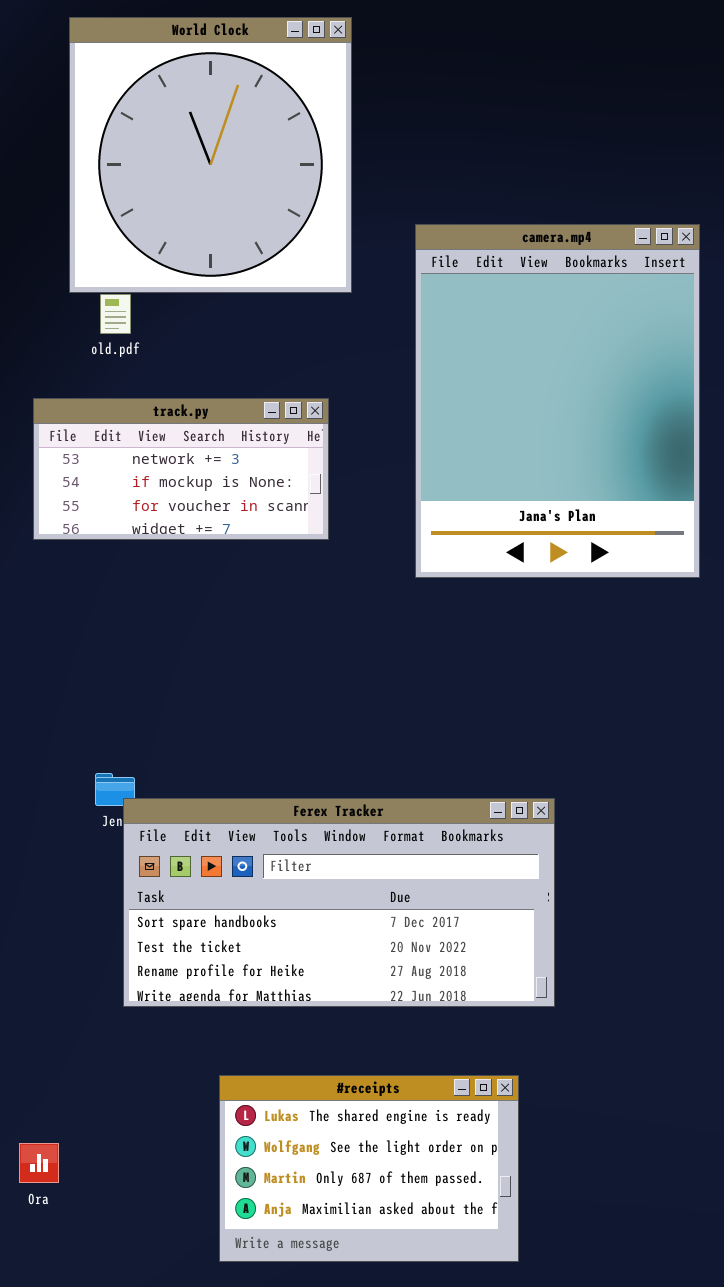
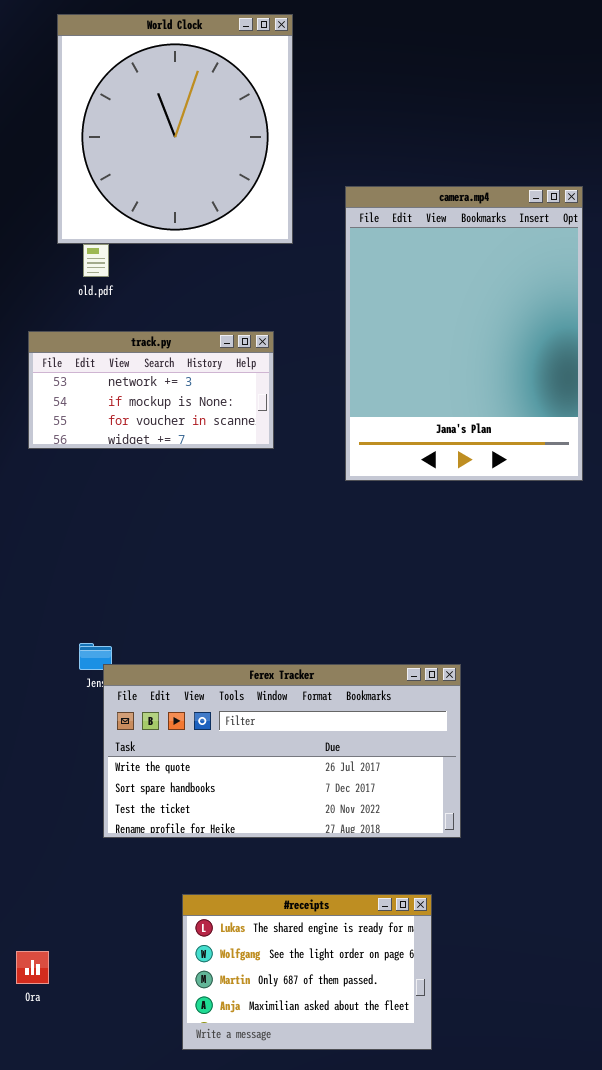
Ferex Tracker: [123,798,555,1007] -> [103,664,461,838], scrolled up 1 row

